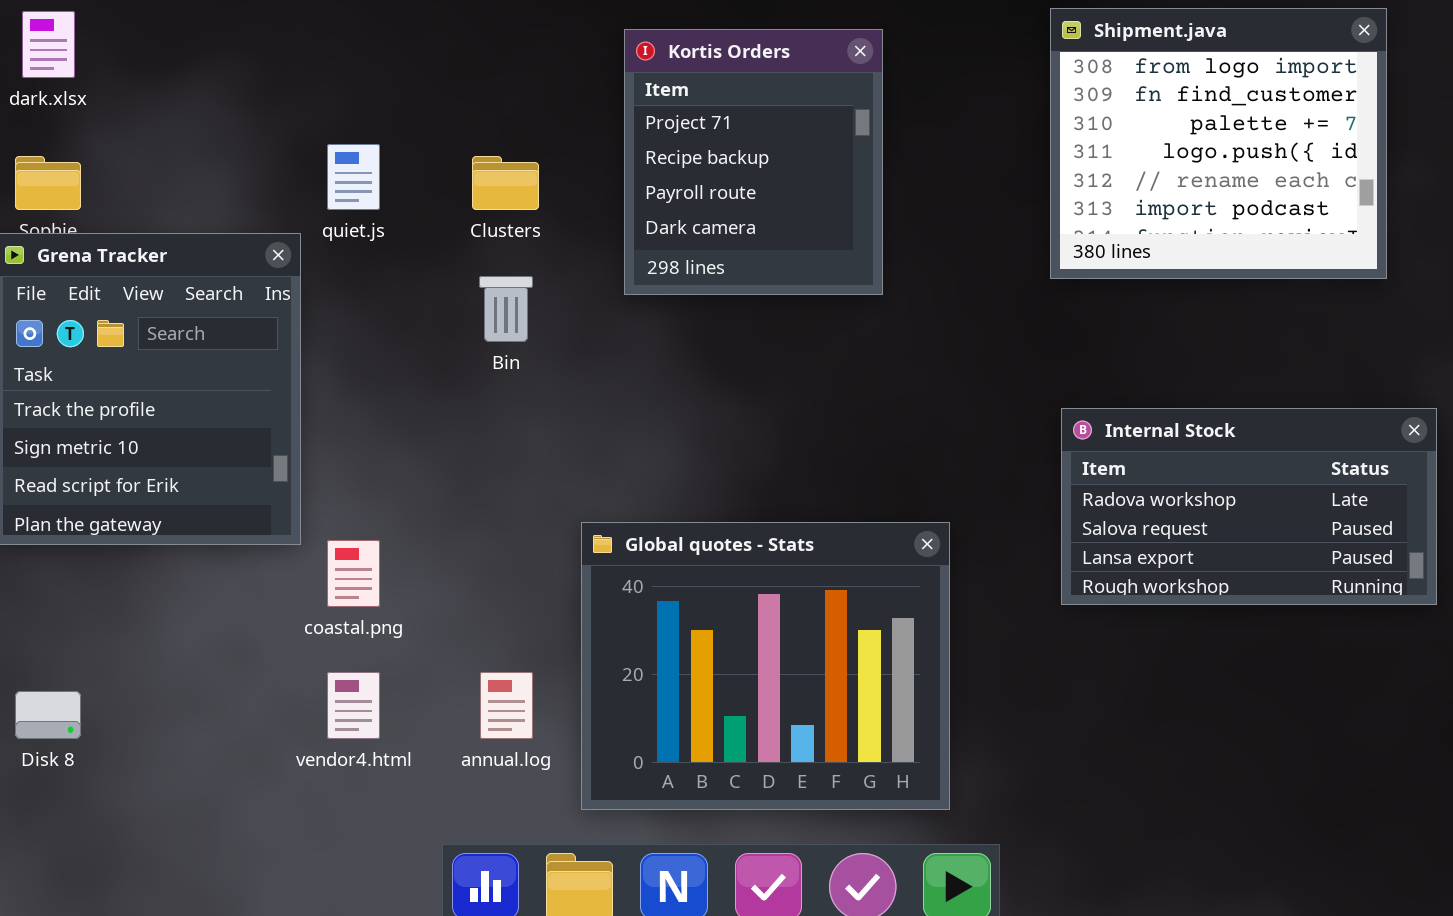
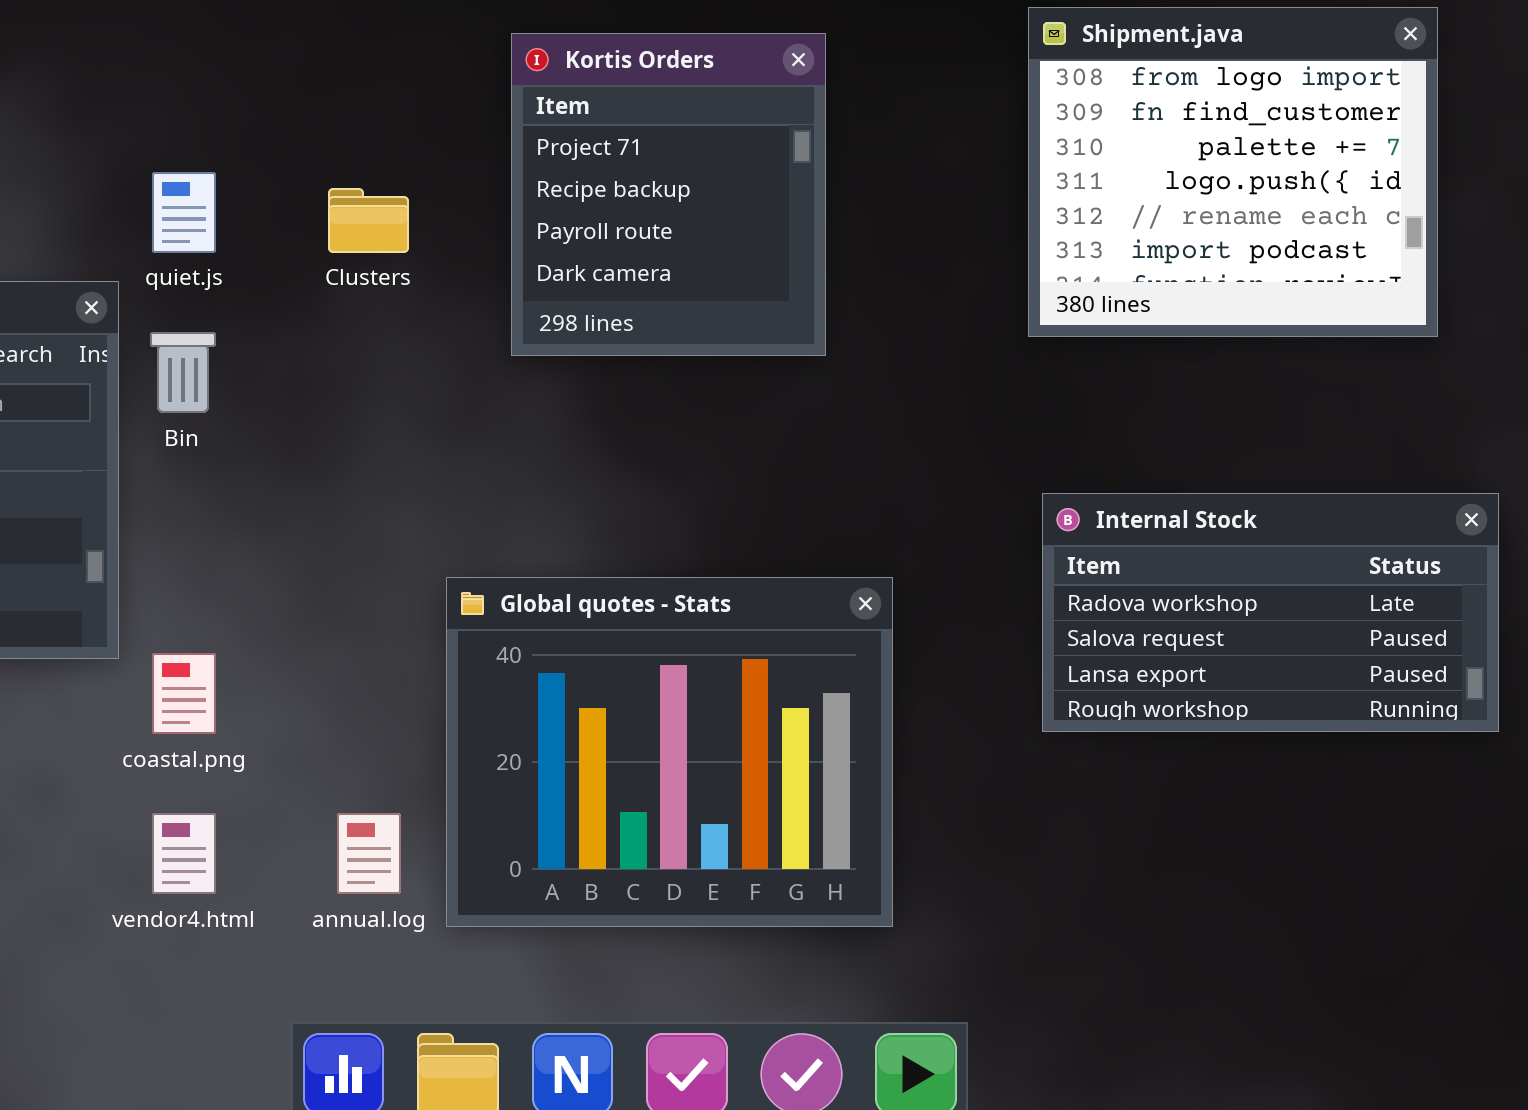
Bin: [479,276,533,342] -> [150,332,216,413], moved
Global quotes - Stats: [581,522,950,810] -> [446,577,893,927], moved

